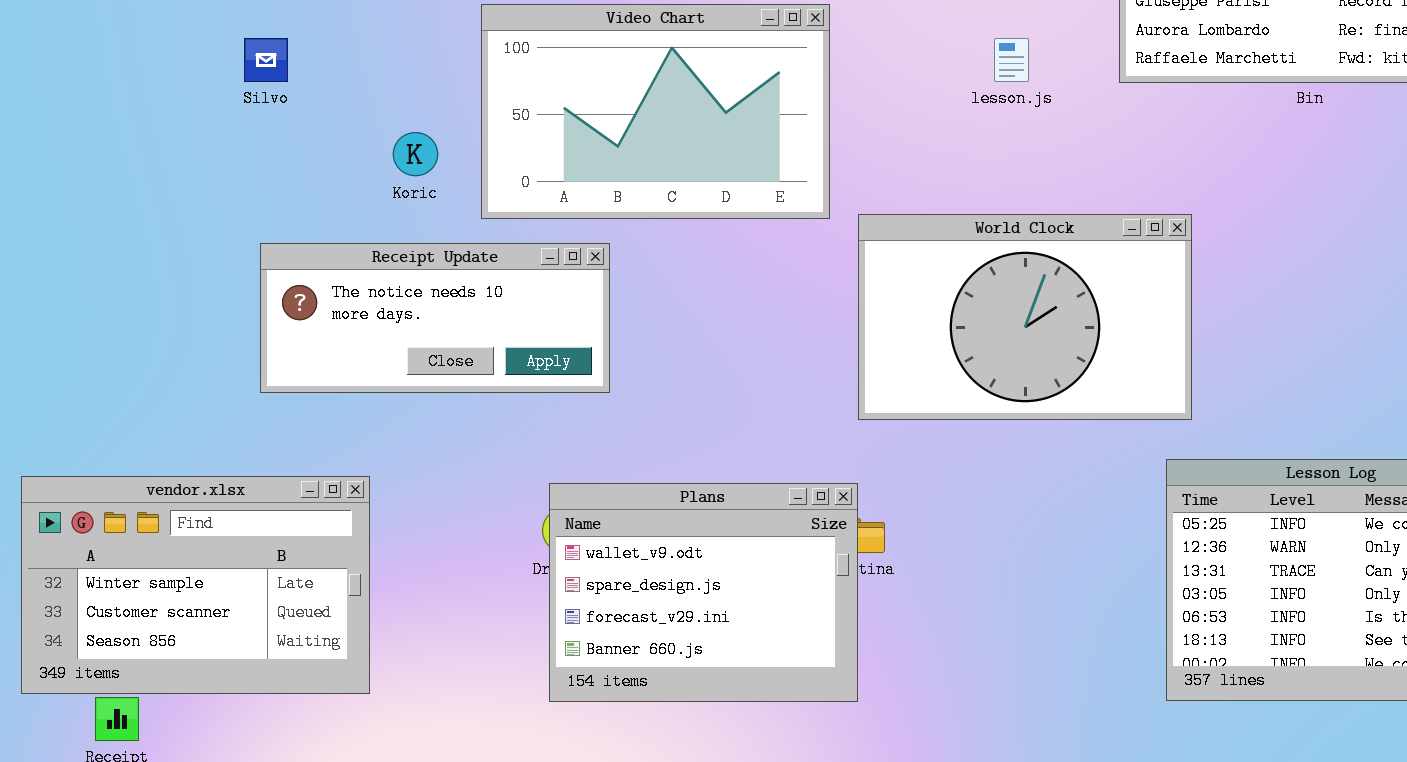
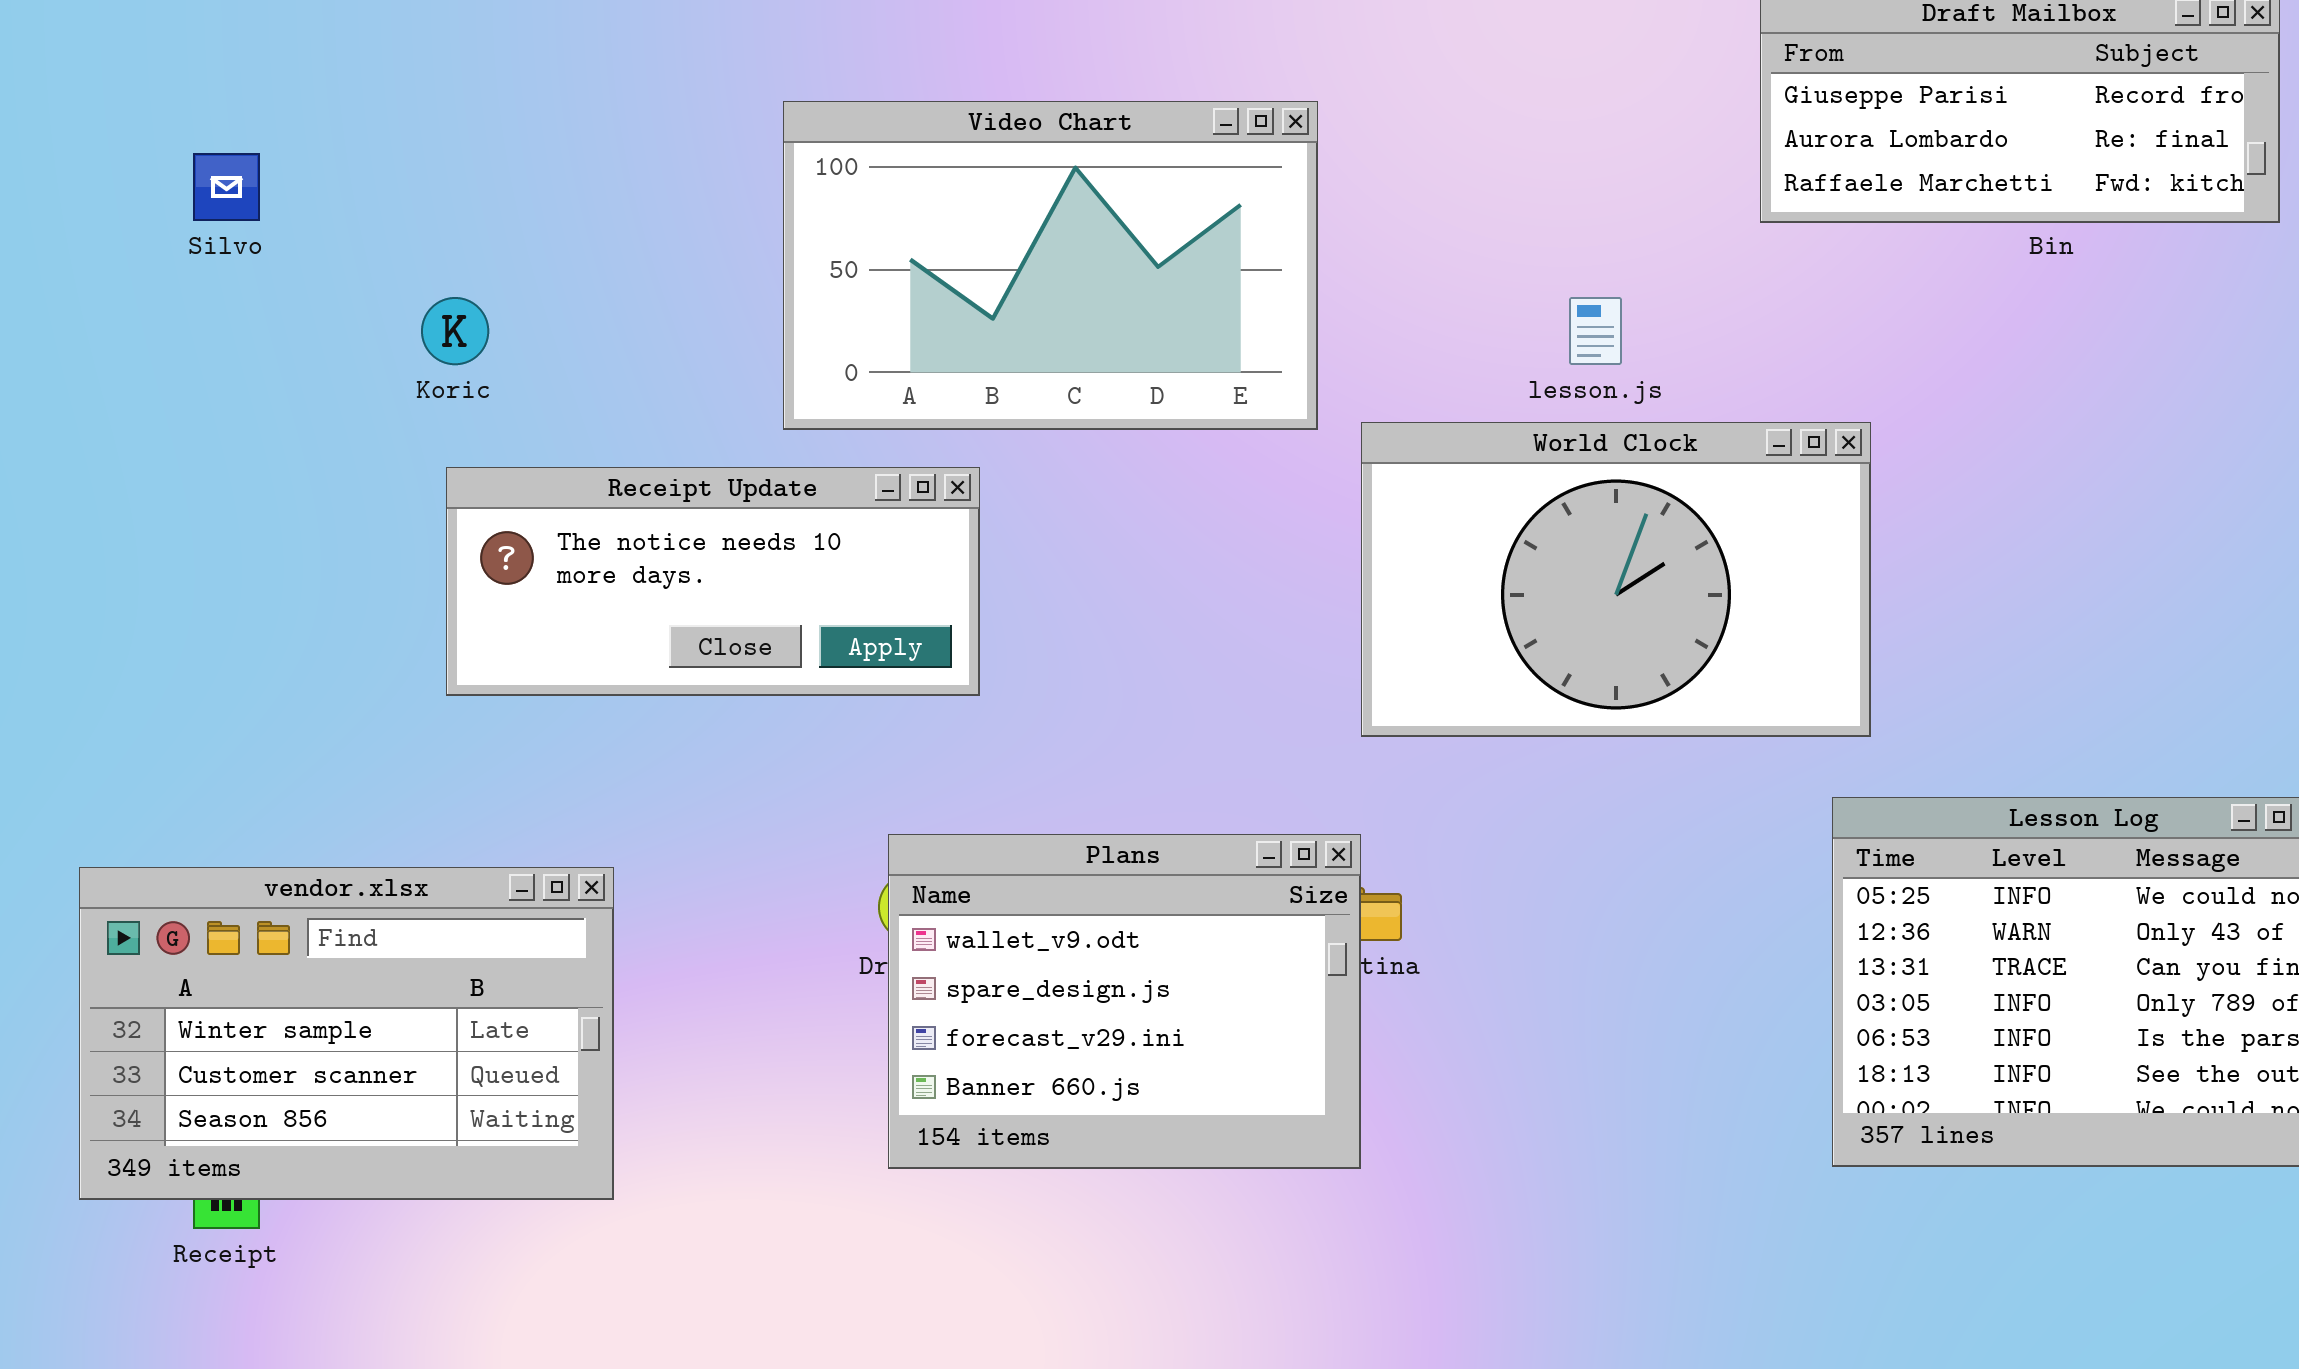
Silvo: [244,38,288,82] -> [193,153,260,221], moved
lesson.js: [994,38,1029,82] -> [1569,297,1622,365], moved
Koric: [393,132,438,176] -> [421,297,489,365], moved
vendor.xlsx: [21,476,370,694] -> [79,867,614,1200], moved

